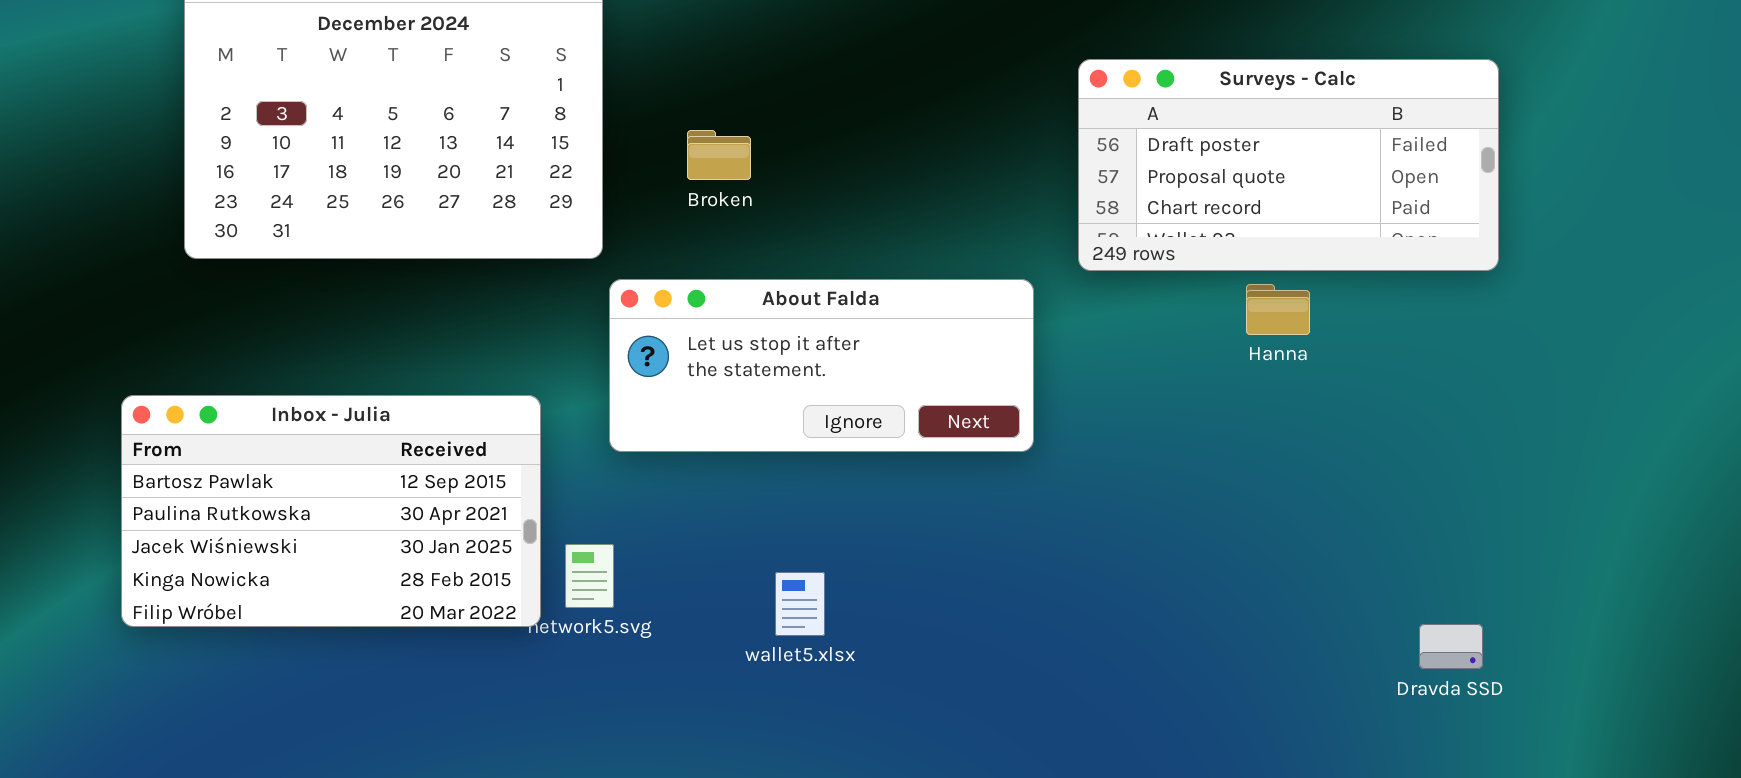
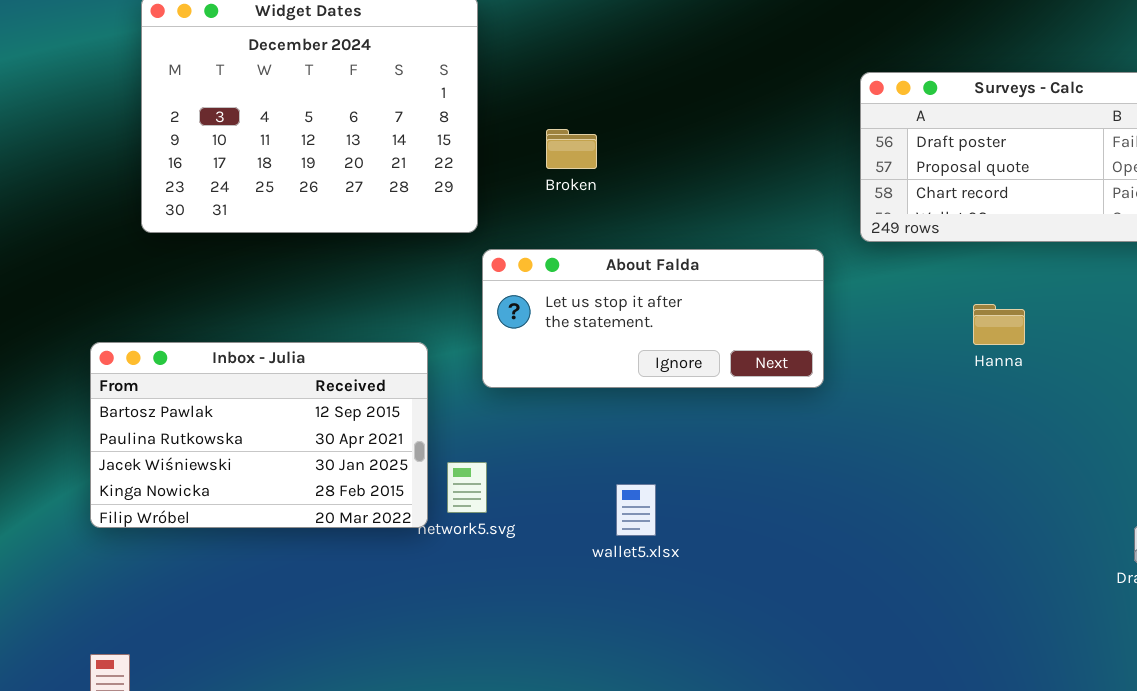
Hanna: [1246,284,1310,335] -> [973,304,1025,345], moved

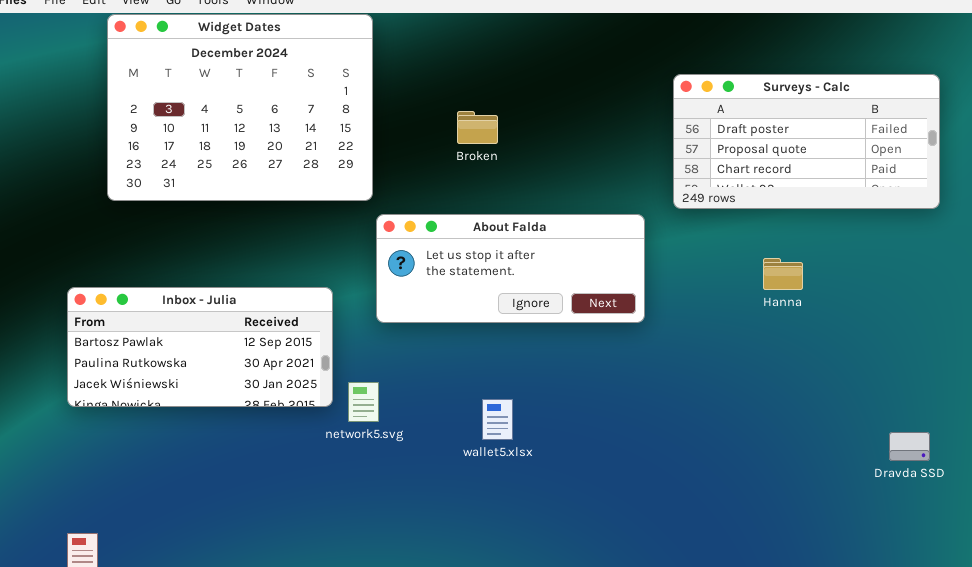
Broken: [546,129,597,169] -> [457,111,498,144], moved
Inbox - Julia: [90,342,428,528] -> [67,287,333,407], resized

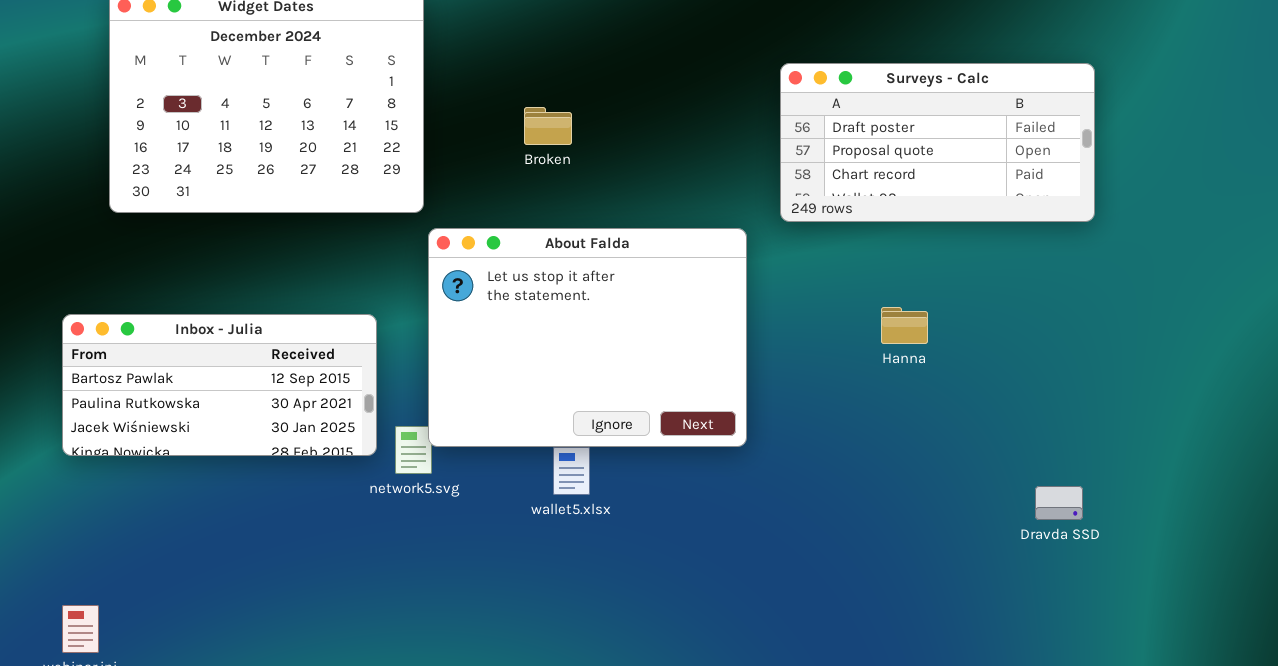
About Falda: [376,214,645,323] -> [428,228,747,447], resized
Hanna: [763,258,803,290] -> [881,307,928,344], moved

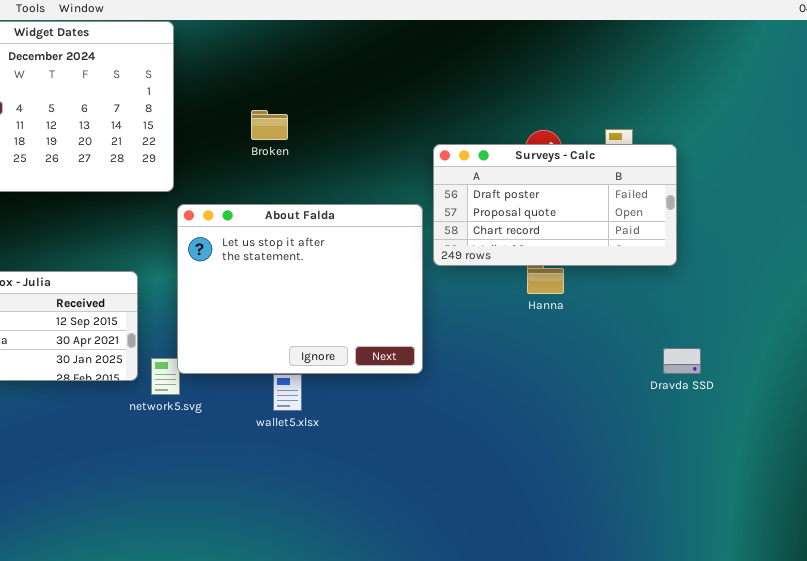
Surveys - Calc: [780,63,1095,222] -> [433,144,677,266], moved
Dravda SSD: [1035,486,1083,520] -> [663,348,701,374], moved

